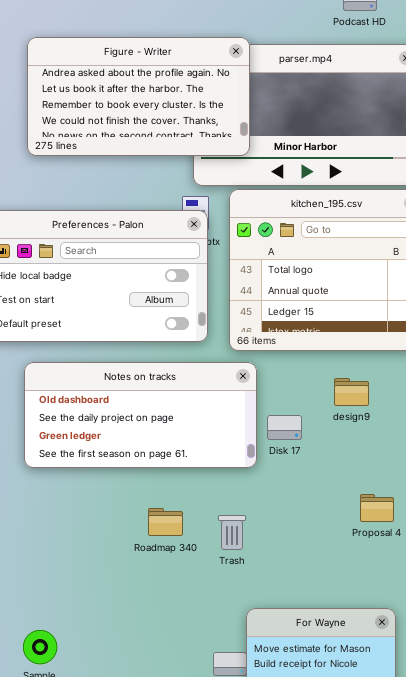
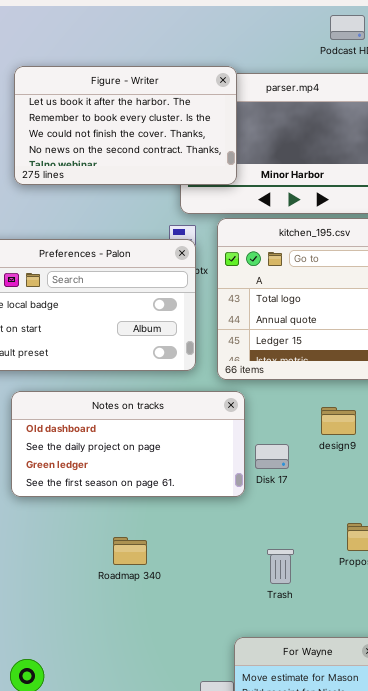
Figure - Writer: [27,37,250,156] -> [14,66,237,185], scrolled down 1 row
Roadmap 340: [148,508,183,536] -> [113,537,147,565], moved
Trash: [218,515,246,550] -> [267,549,294,584], moved

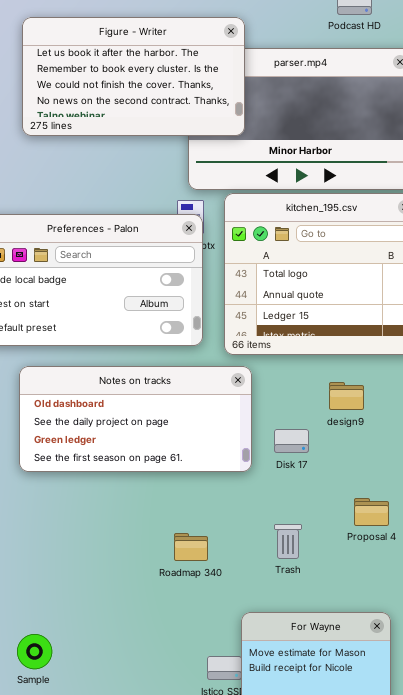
Figure - Writer: [14,66,237,185] -> [22,17,245,136], moved
Disk 17: [255,444,289,469] -> [274,429,309,453], moved
Roadmap 340: [113,537,147,565] -> [174,533,208,561], moved

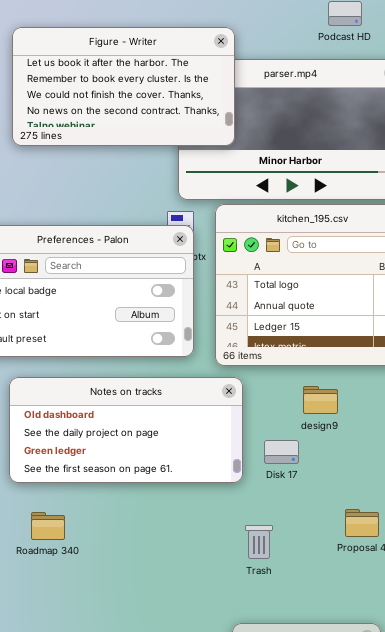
design9: [329,382,364,410] -> [303,386,338,414], moved
Trash: [274,524,302,559] -> [245,525,273,559], moved
Roadmap 340: [174,533,208,561] -> [31,512,65,540], moved

